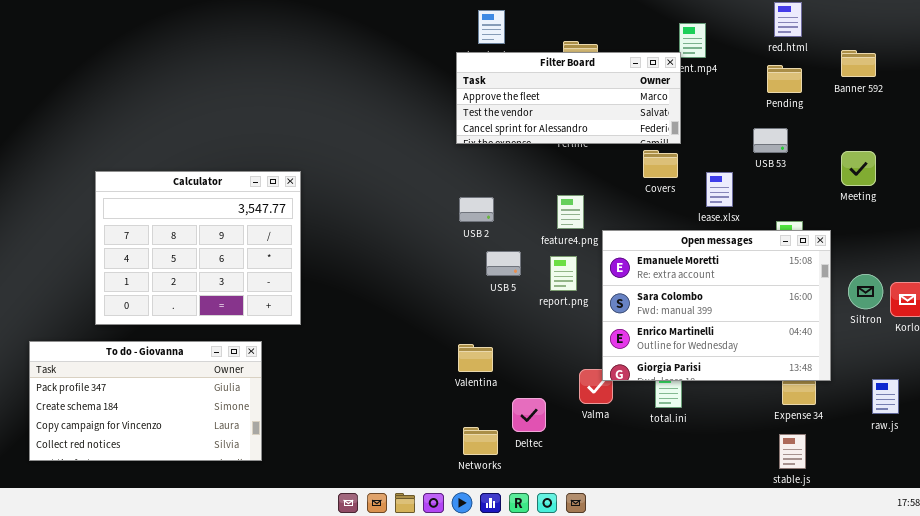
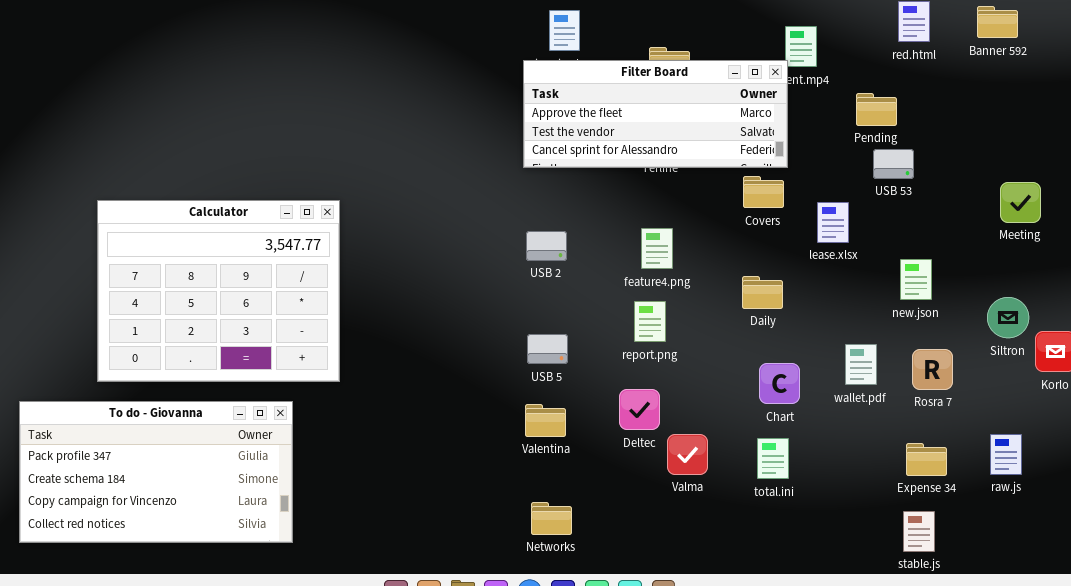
Banner 592: [841,50,876,77] -> [977,6,1018,38], moved
Pending: [767,65,802,93] -> [856,93,897,126], moved
Meeting: [841,151,876,186] -> [1000,182,1041,223], moved
Open messages: [602,230,831,381] -> none, closed
USB 5: [486,251,521,276] -> [527,334,568,364], moved
Siltron: [848,274,883,309] -> [987,297,1029,338], moved
raw.js: [872,379,899,414] -> [990,434,1022,475], moved
Deltec: [512,398,546,432] -> [619,389,660,430], moved

